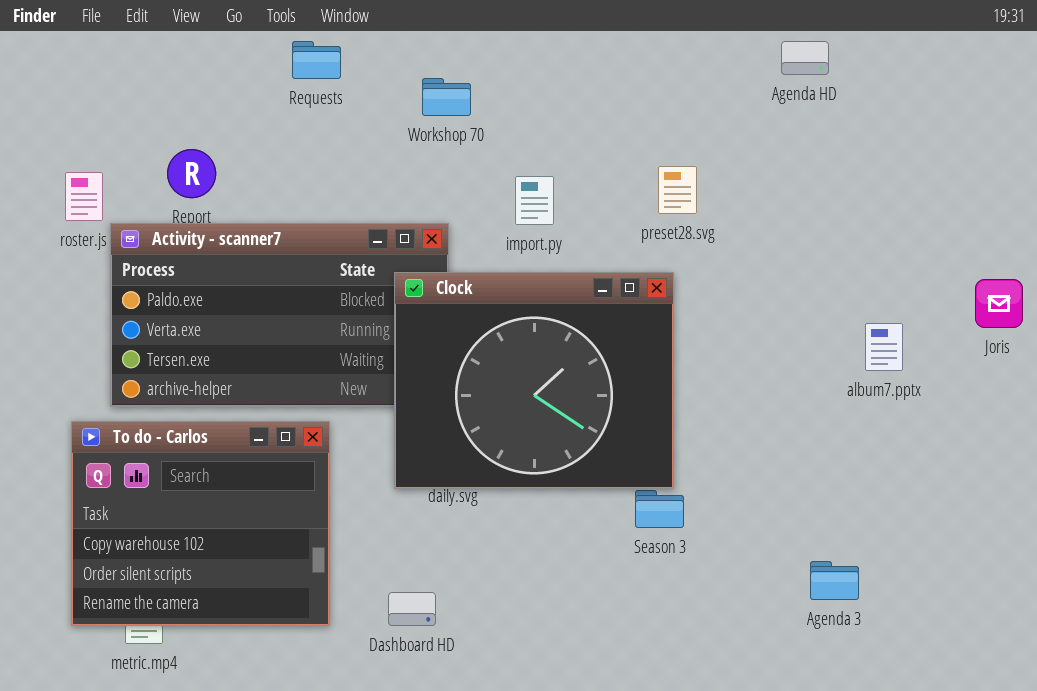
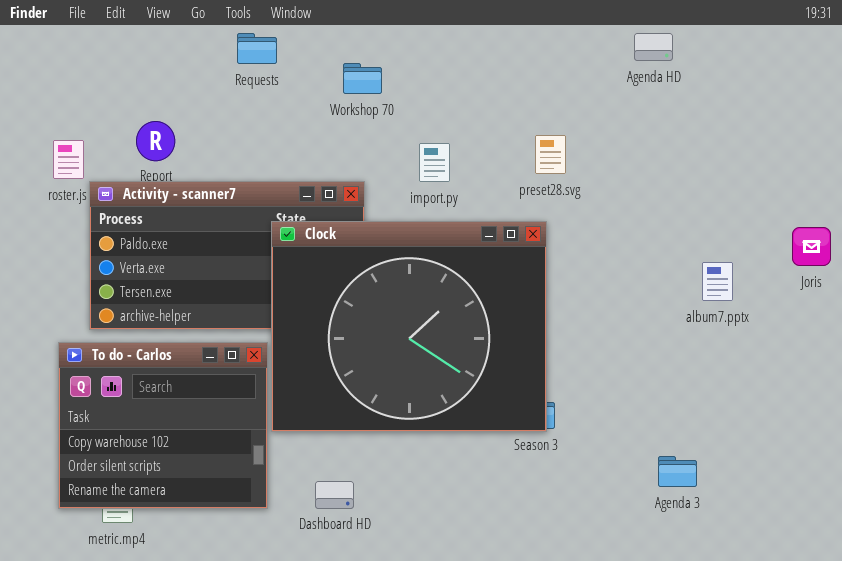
Clock: [394,272,674,489] -> [271,221,547,432], resized

